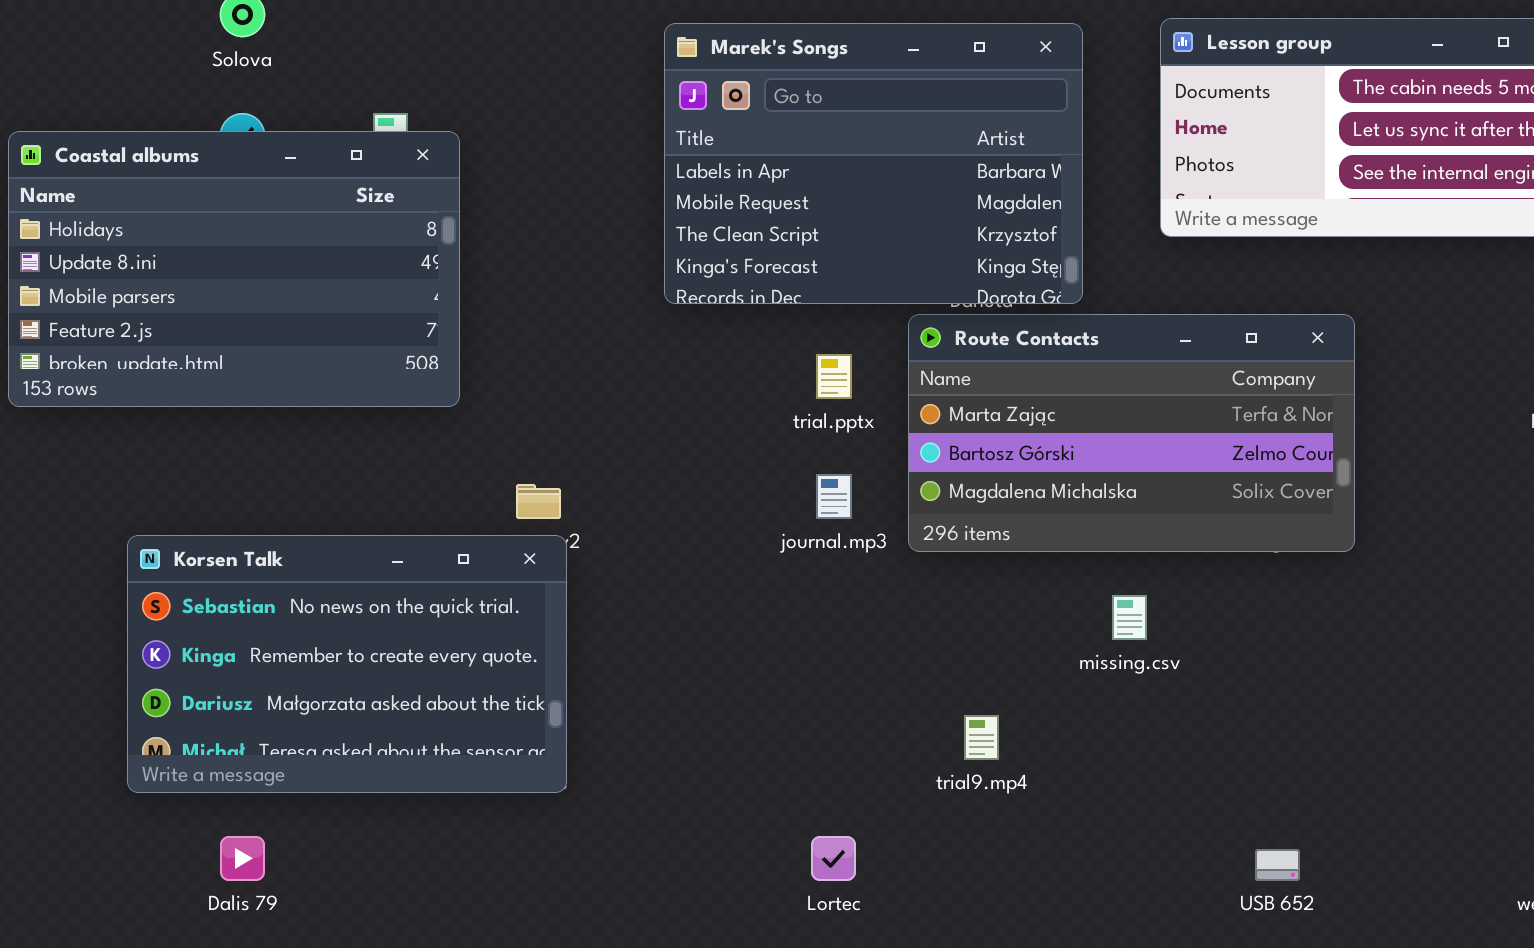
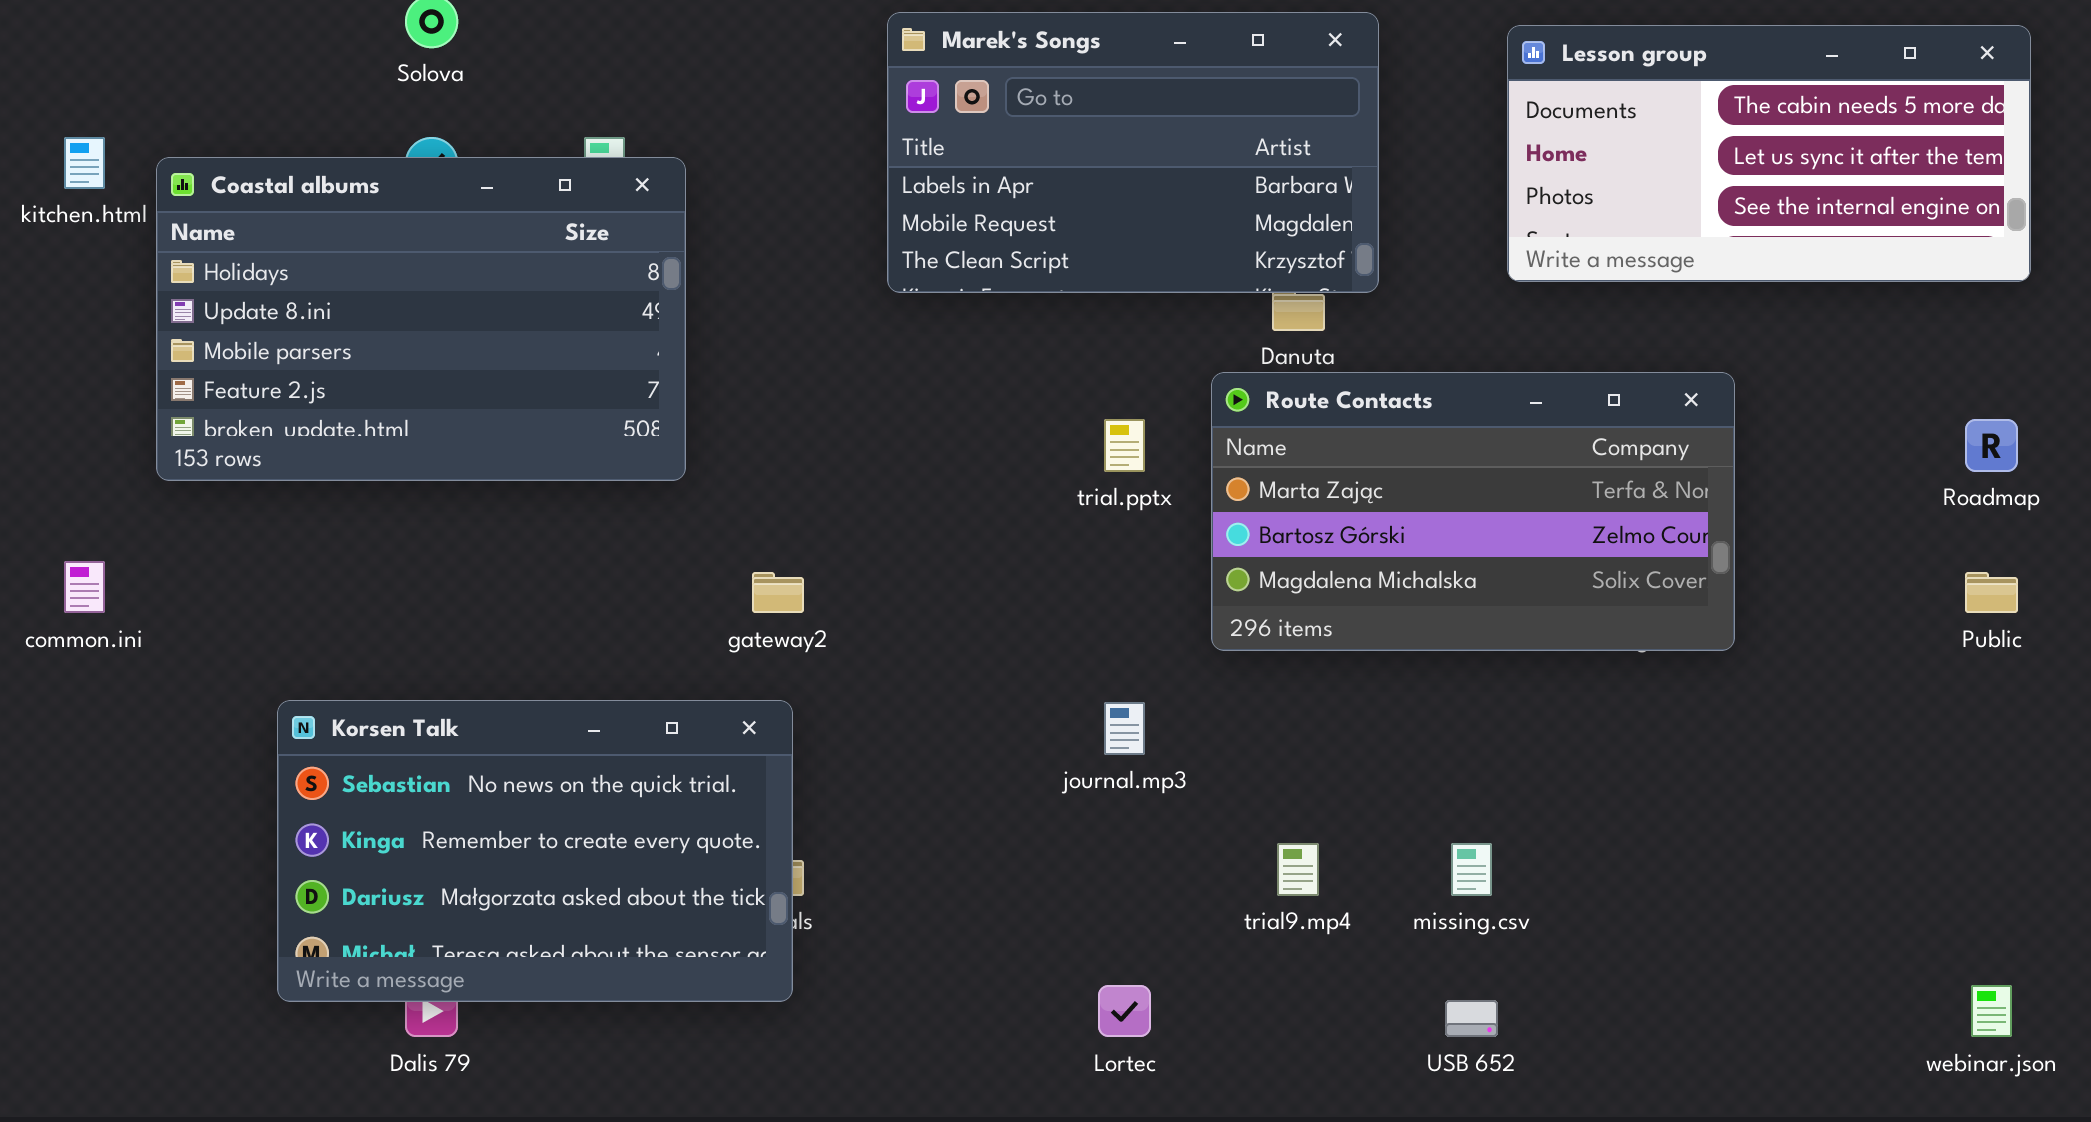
Marek's Songs: [664,23,1083,304] -> [887,12,1379,293], moved, resized
journal.mp3: [816,474,852,519] -> [1104,702,1145,755], moved
Korsen Talk: [127,535,567,793] -> [277,700,793,1002], moved
missing.csv: [1112,595,1147,640] -> [1451,843,1492,896], moved
USB 652: [1255,849,1300,881] -> [1445,1000,1498,1037], moved

